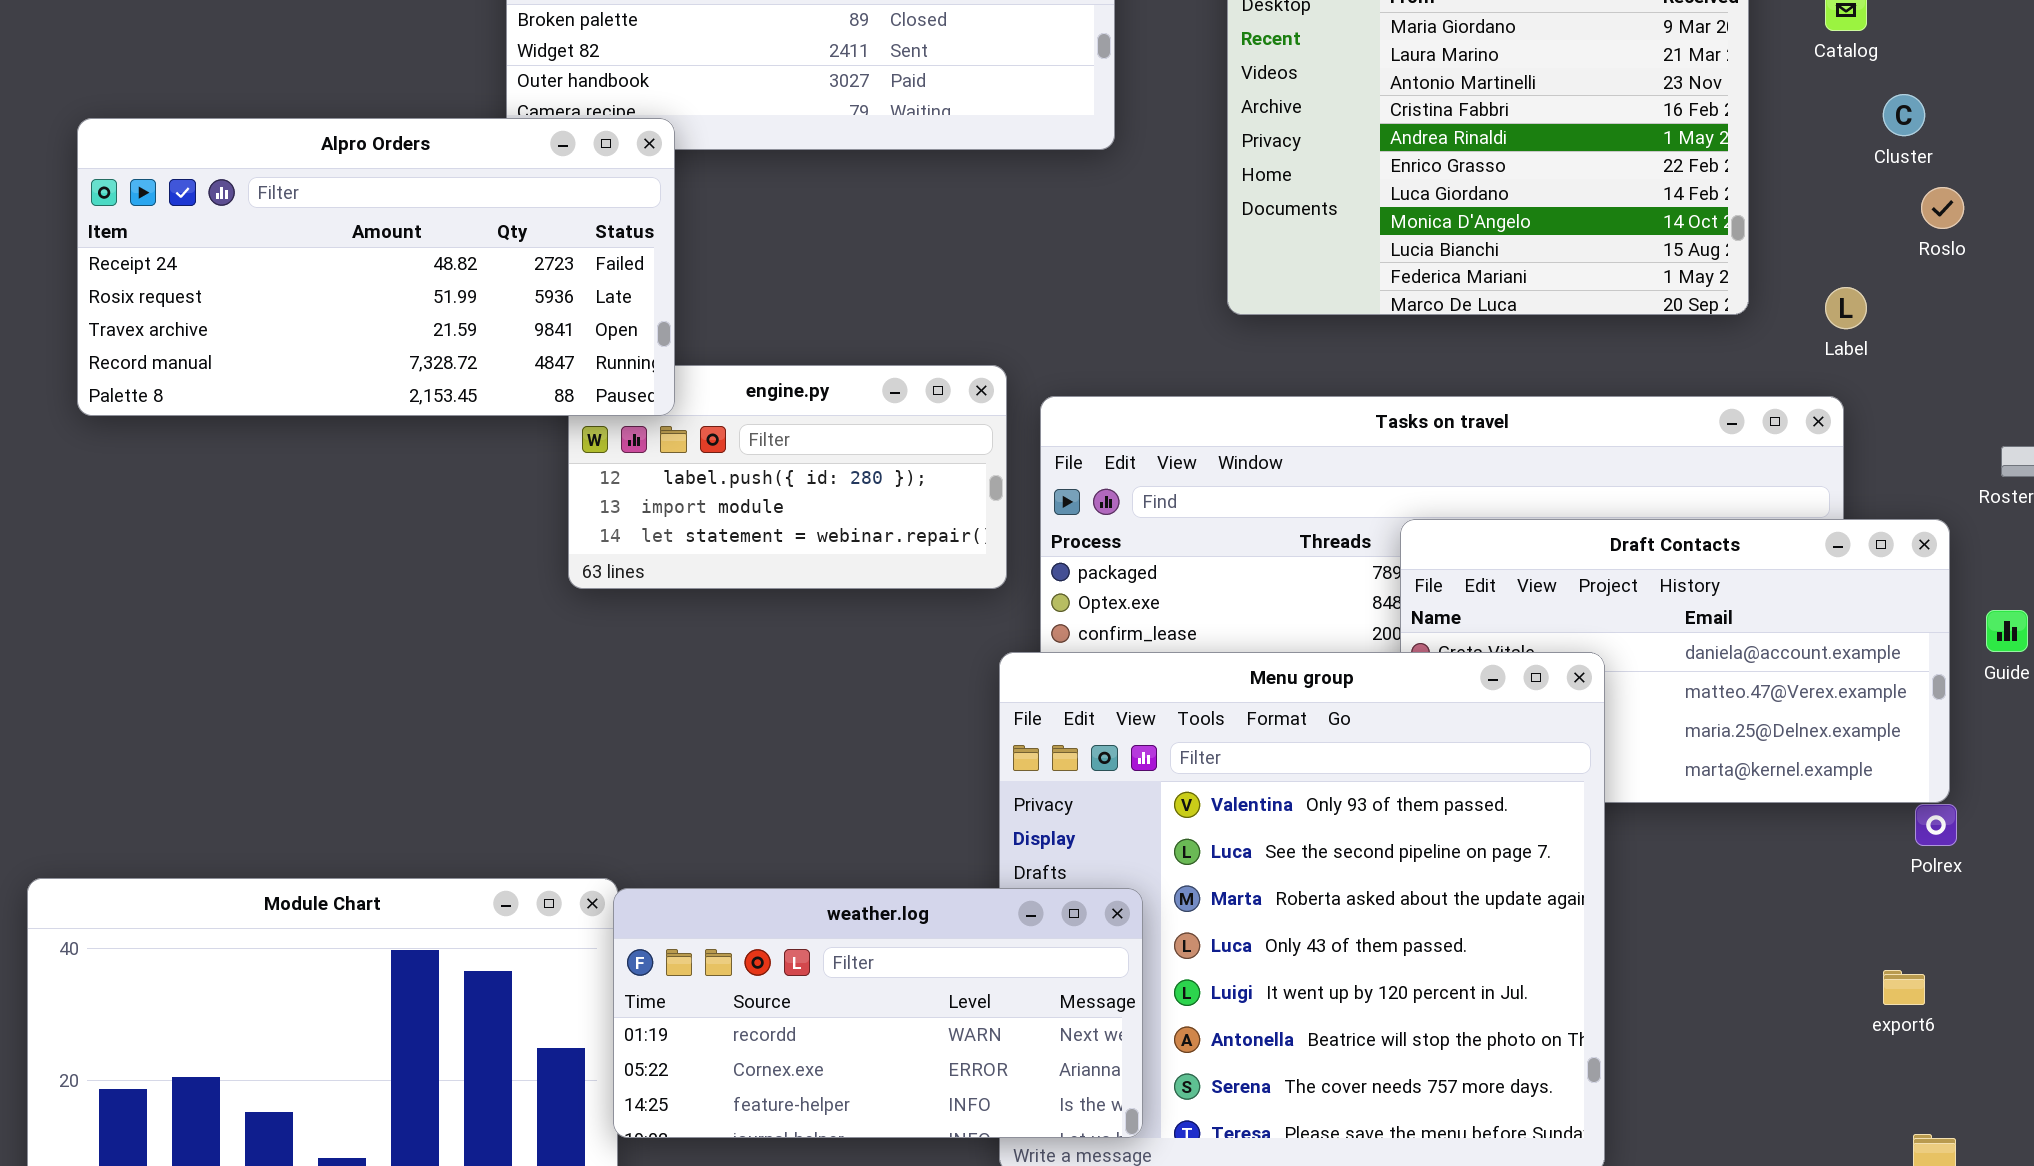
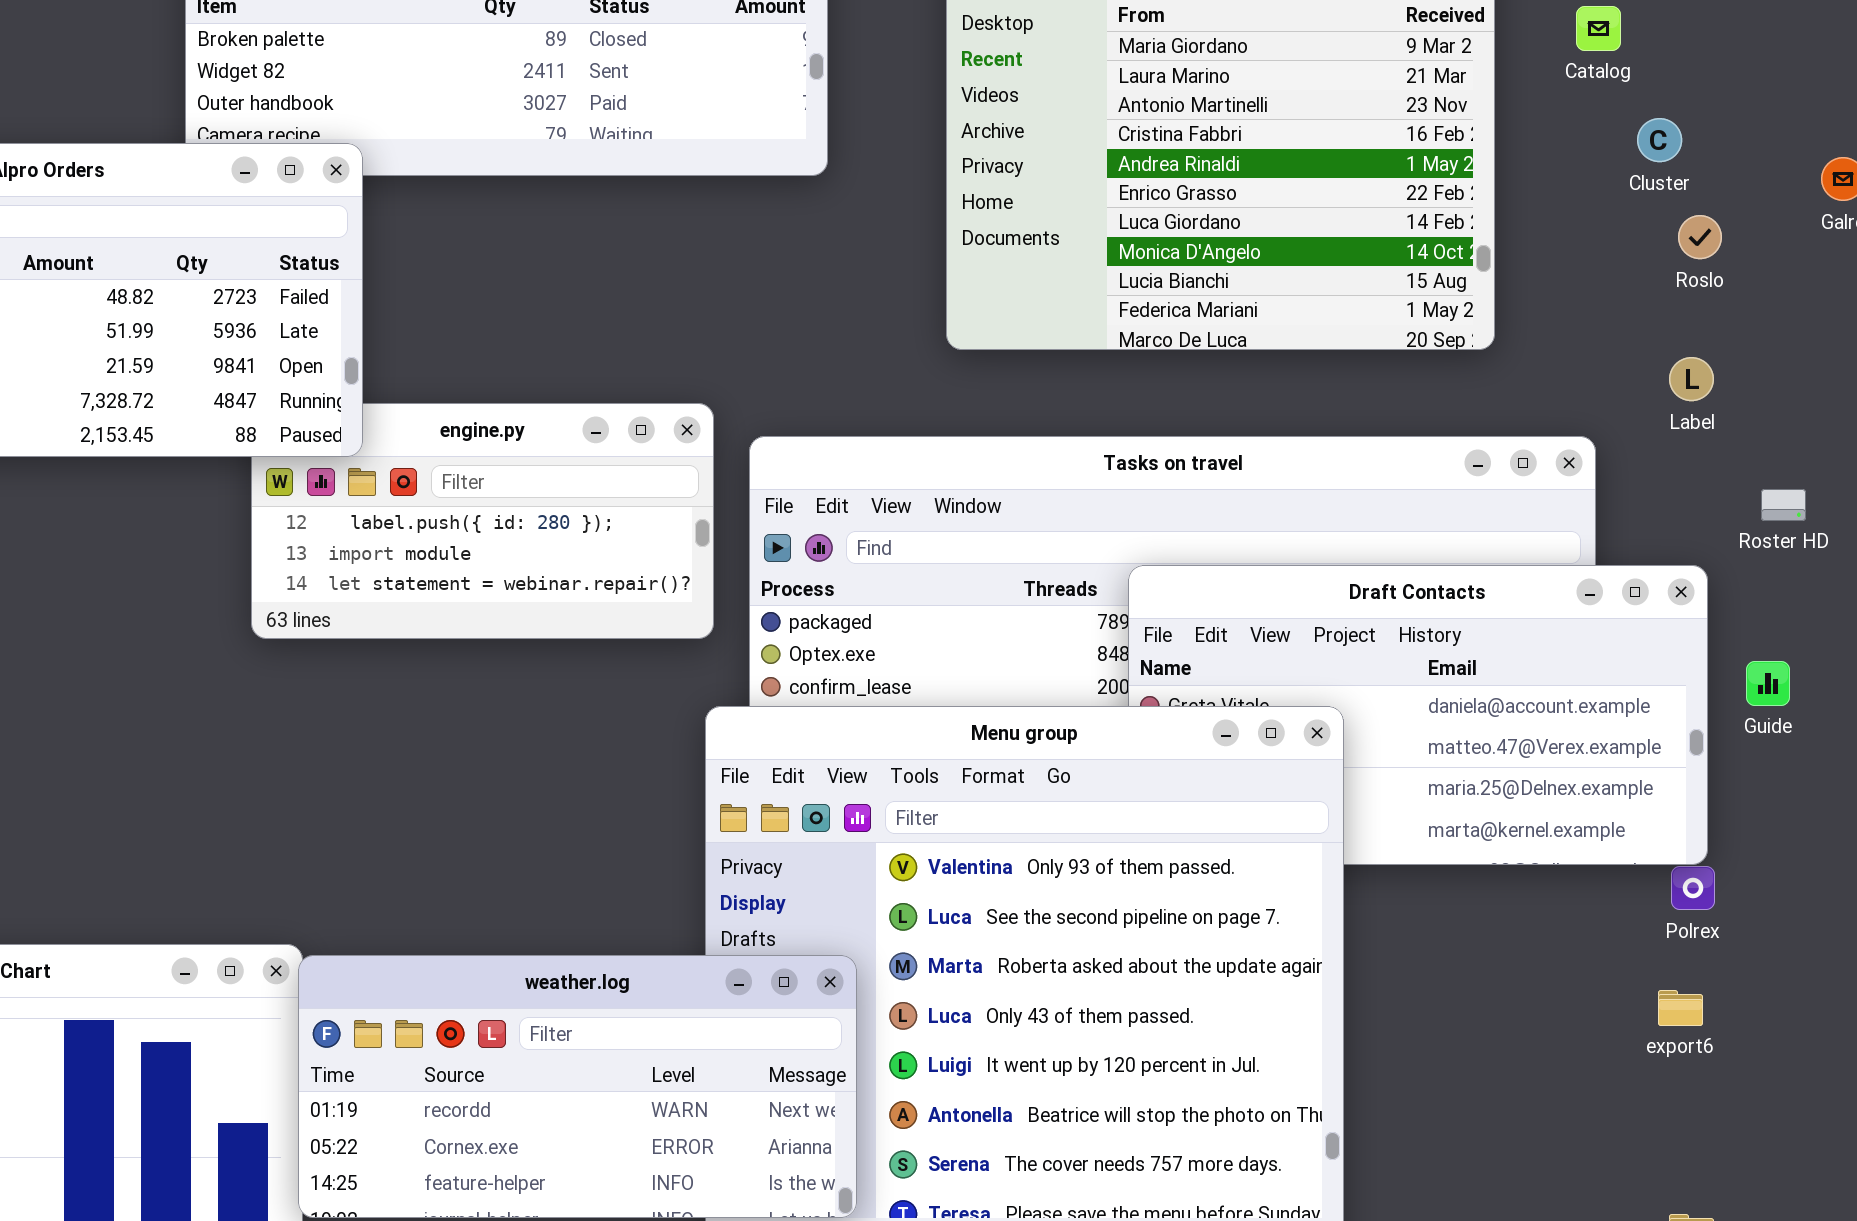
Label: [1825,287,1867,329] -> [1669,357,1714,401], moved
export6: [1883,970,1925,1005] -> [1658,990,1703,1026], moved

